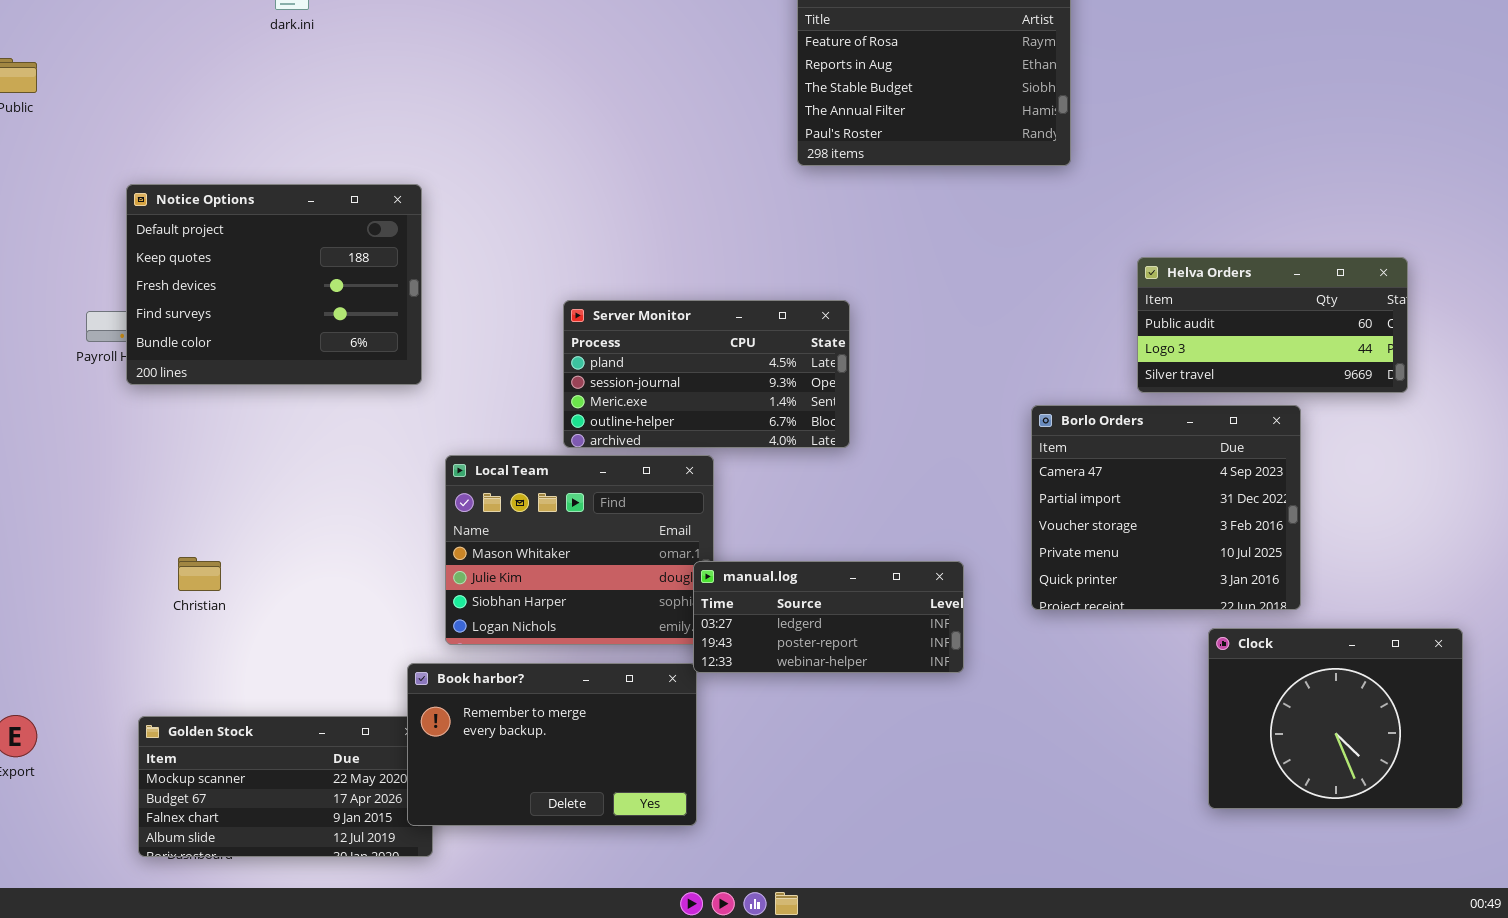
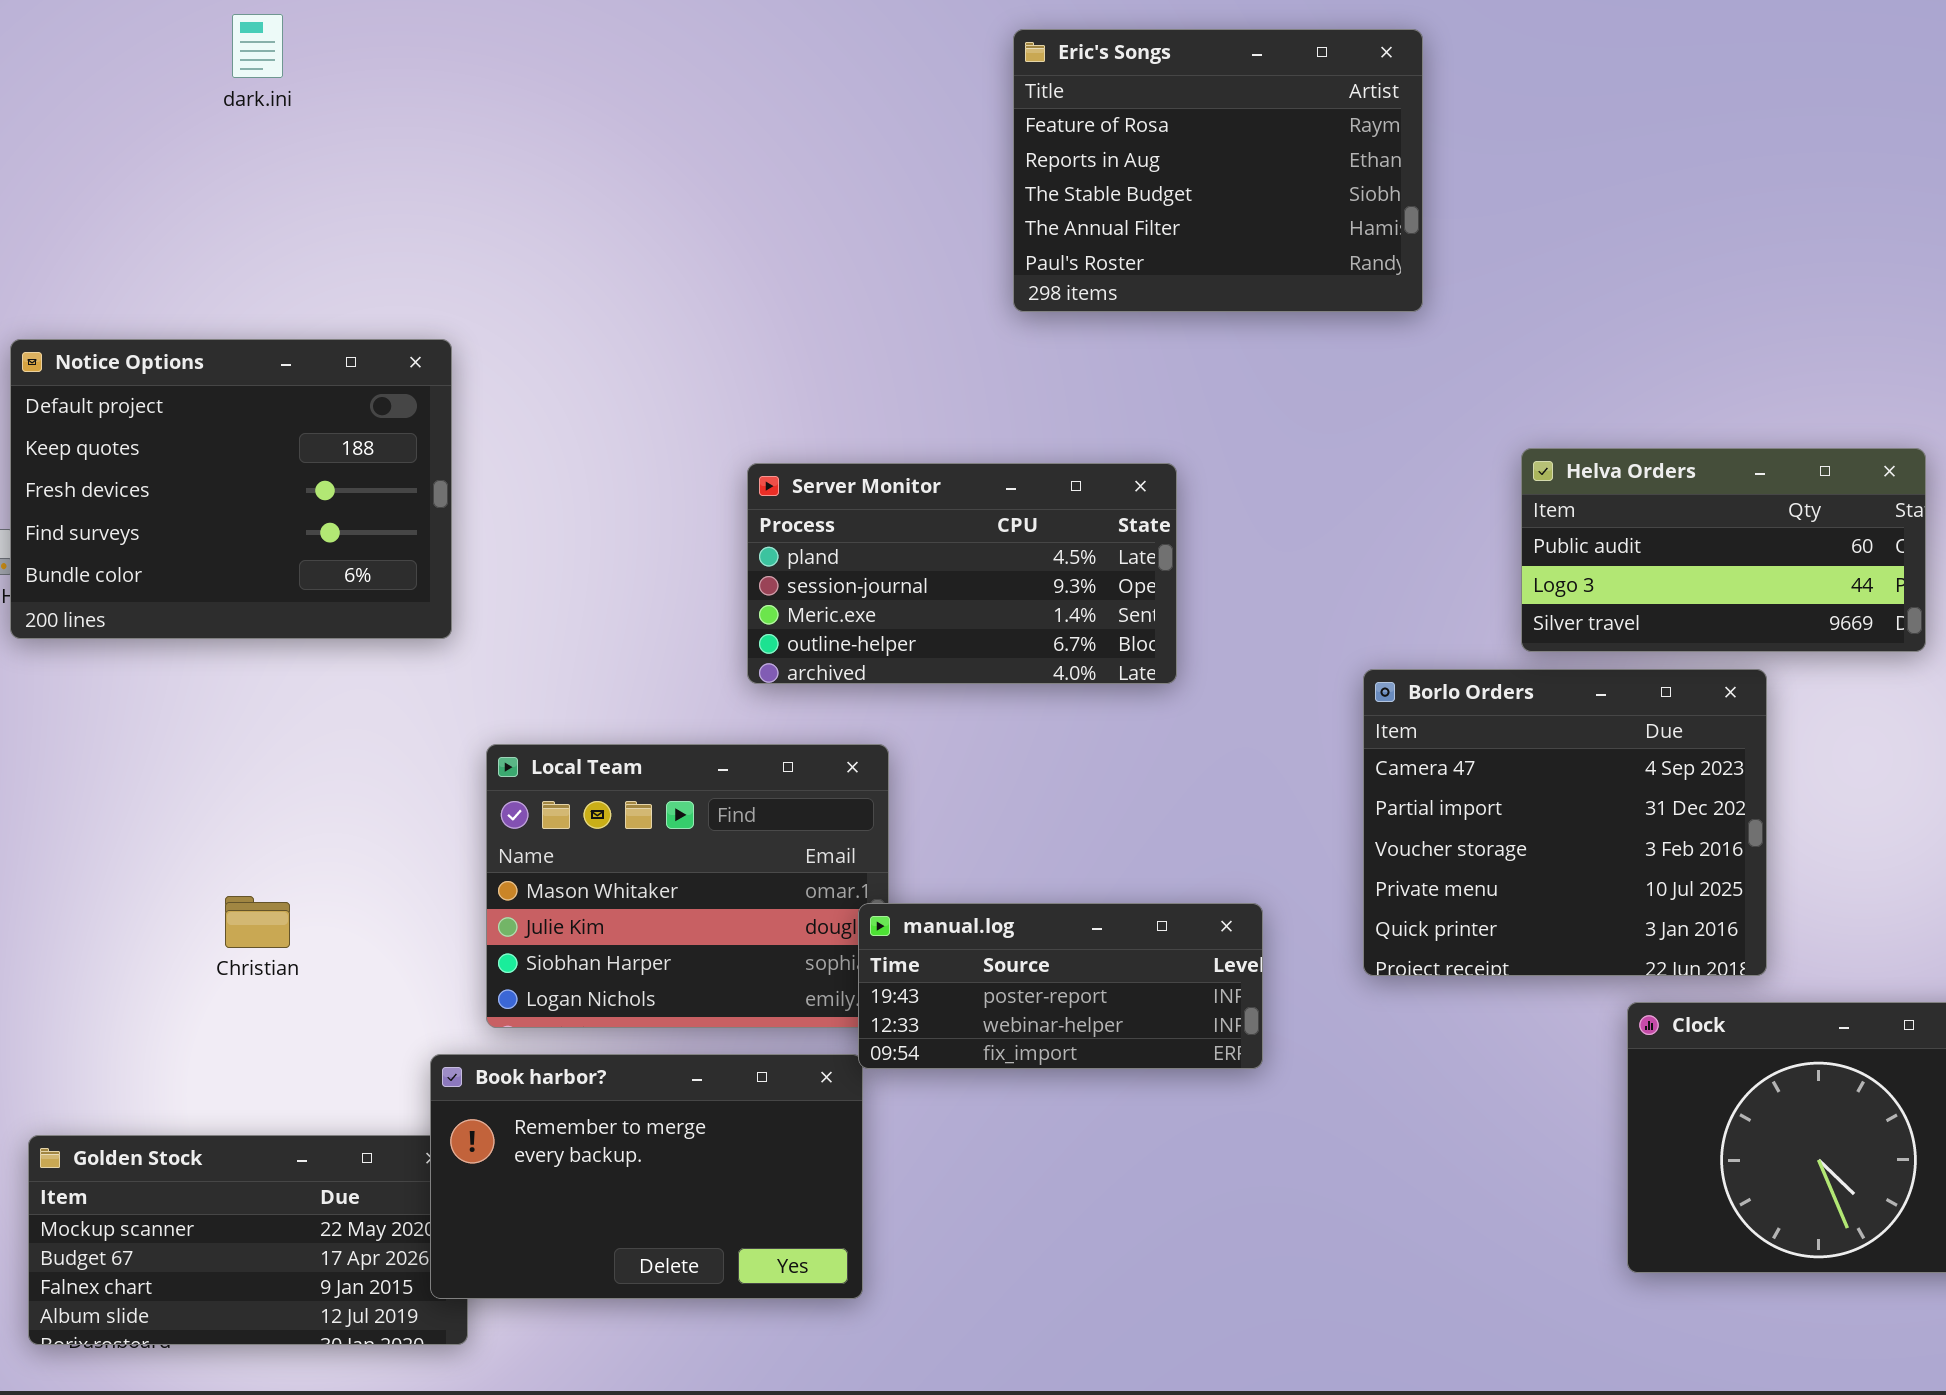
Server Monitor: [563,300,850,448] -> [747,463,1177,684], moved
Christian: [178,557,221,591] -> [225,896,290,948], moved
manual.log: [693,561,964,673] -> [858,903,1263,1069], scrolled down 1 row

